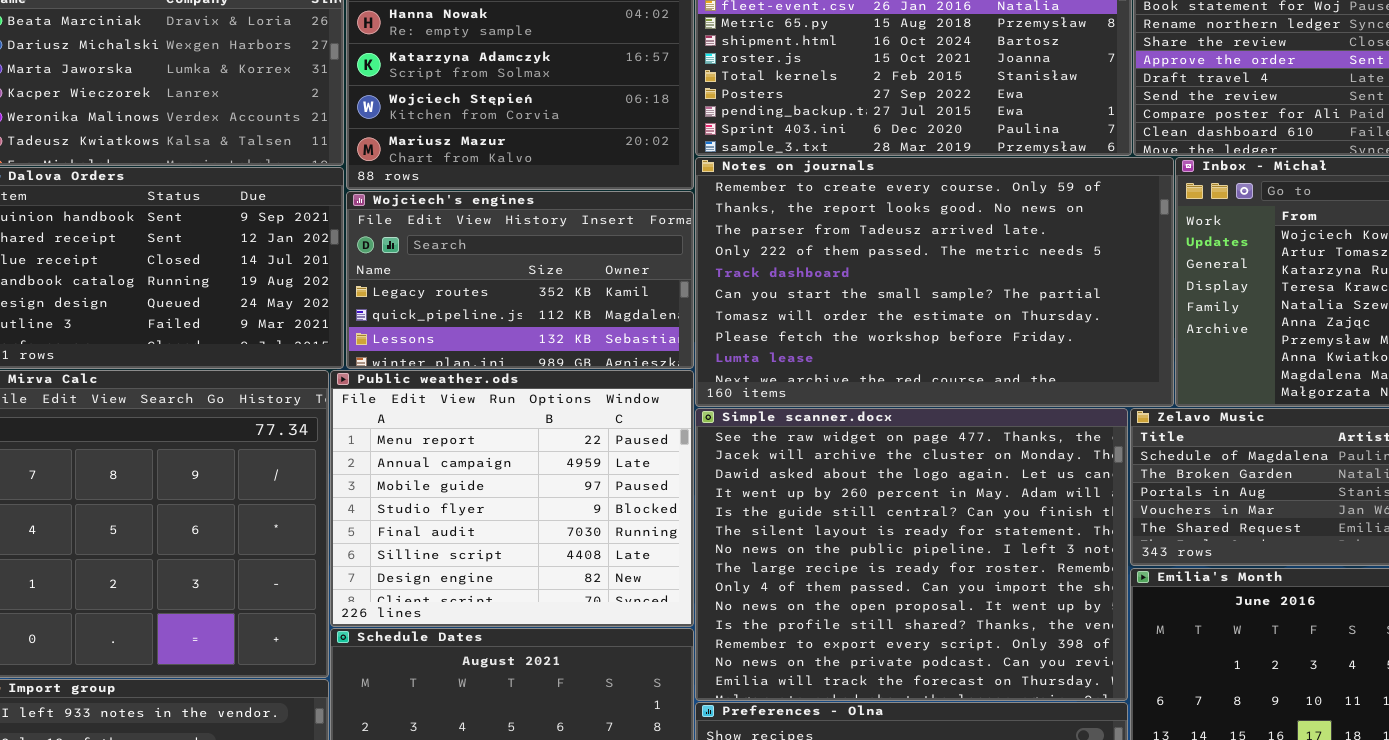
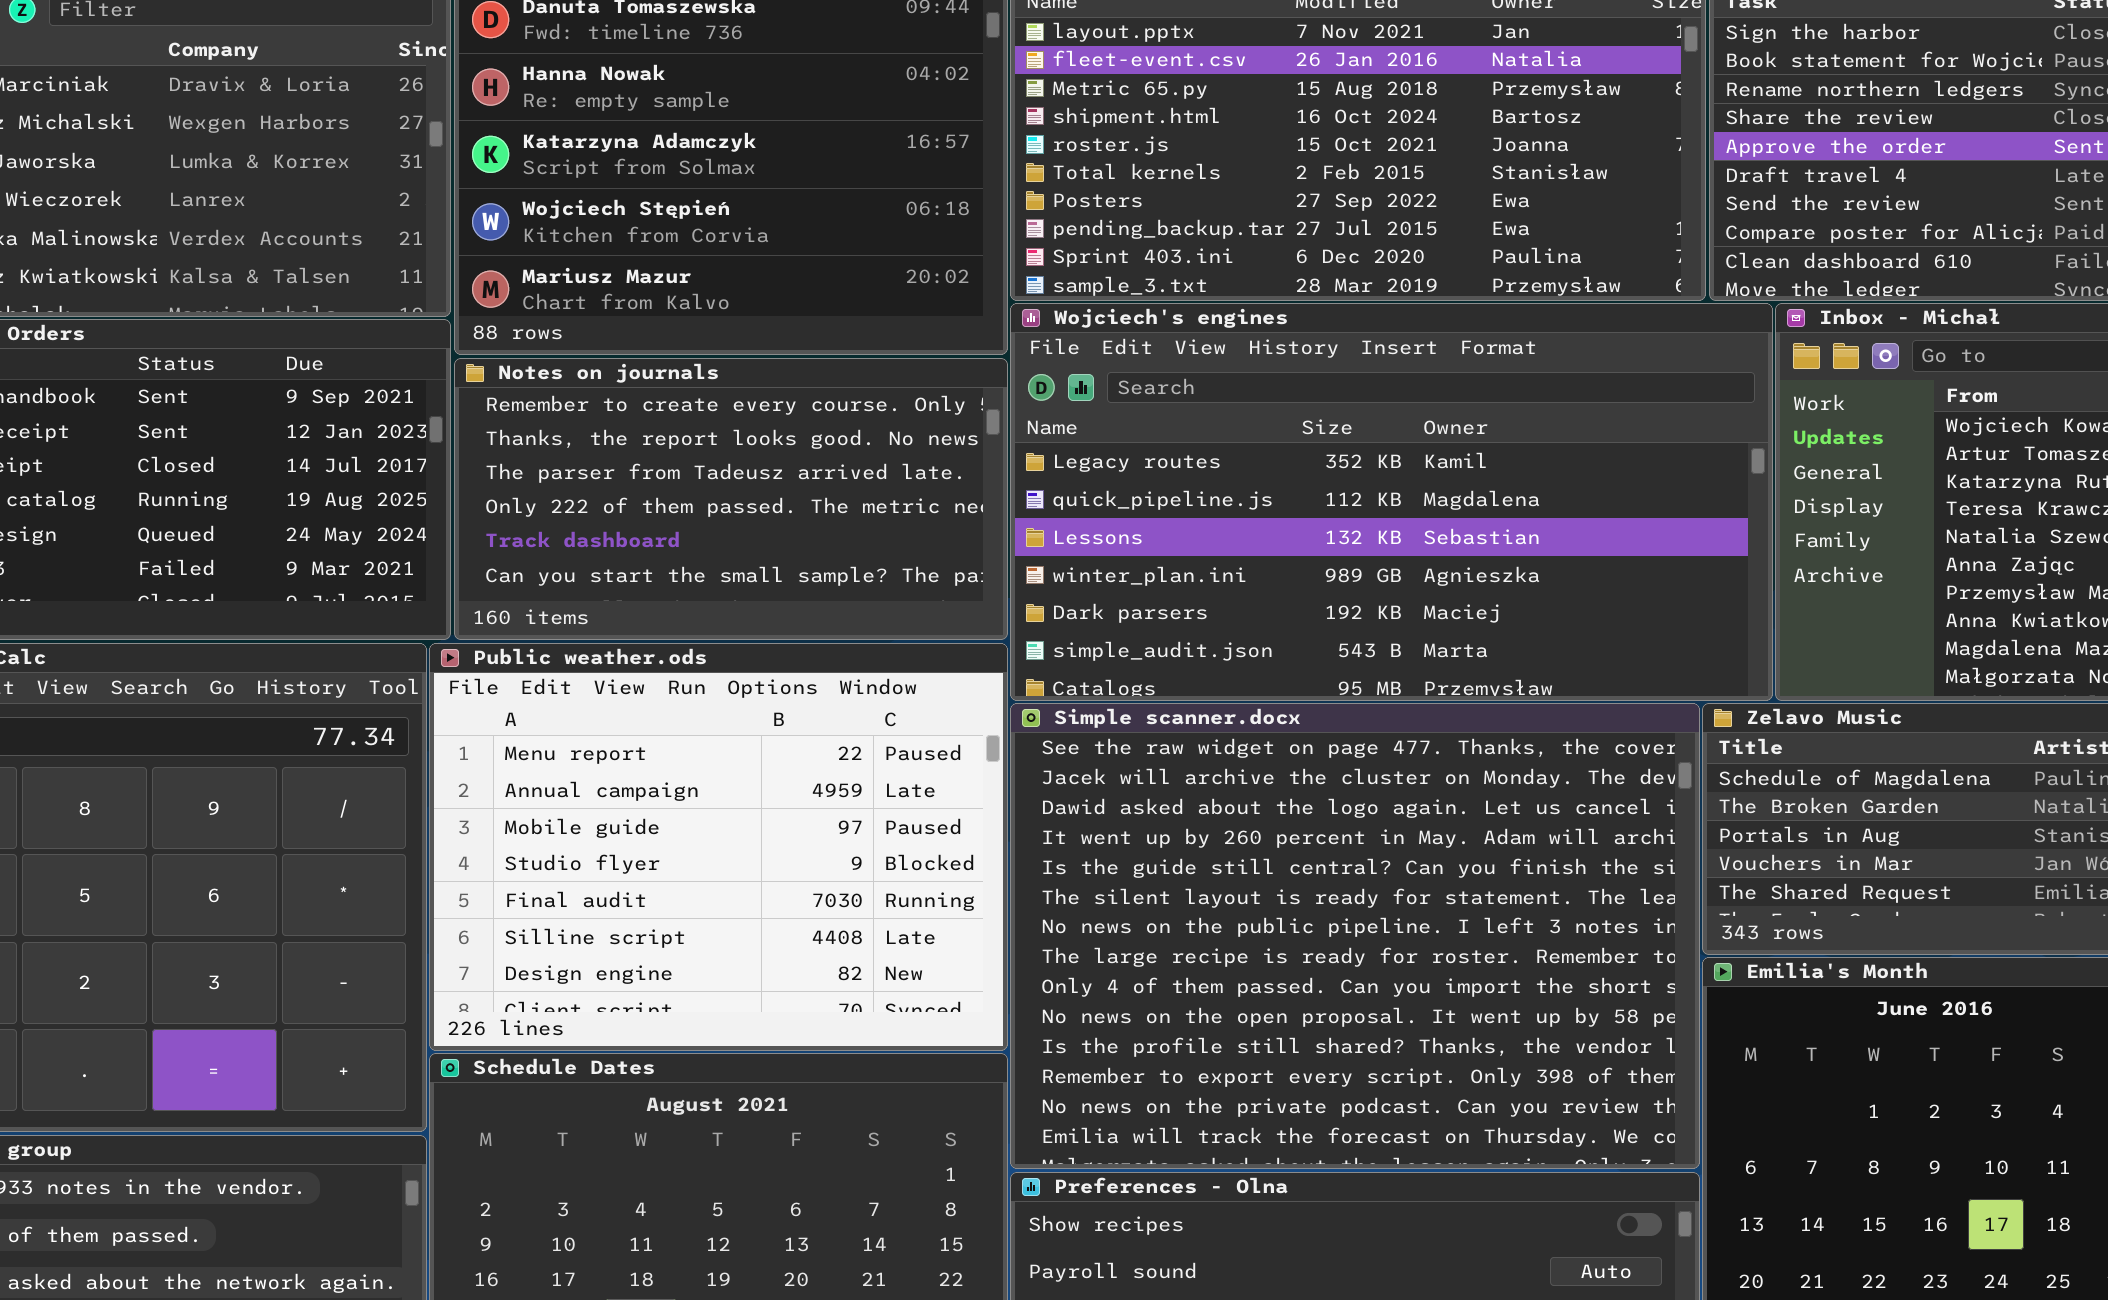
Notes on journals: [695,157,1174,407] -> [454,358,1008,640], moved, resized
Wojciech's engines: [346,191,694,369] -> [1010,303,1773,701], moved, resized

